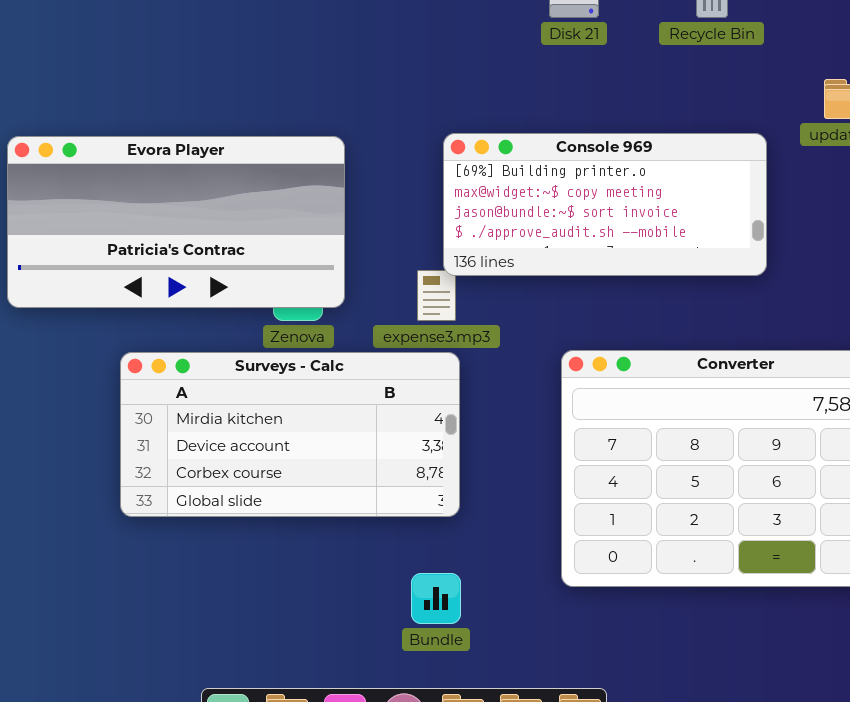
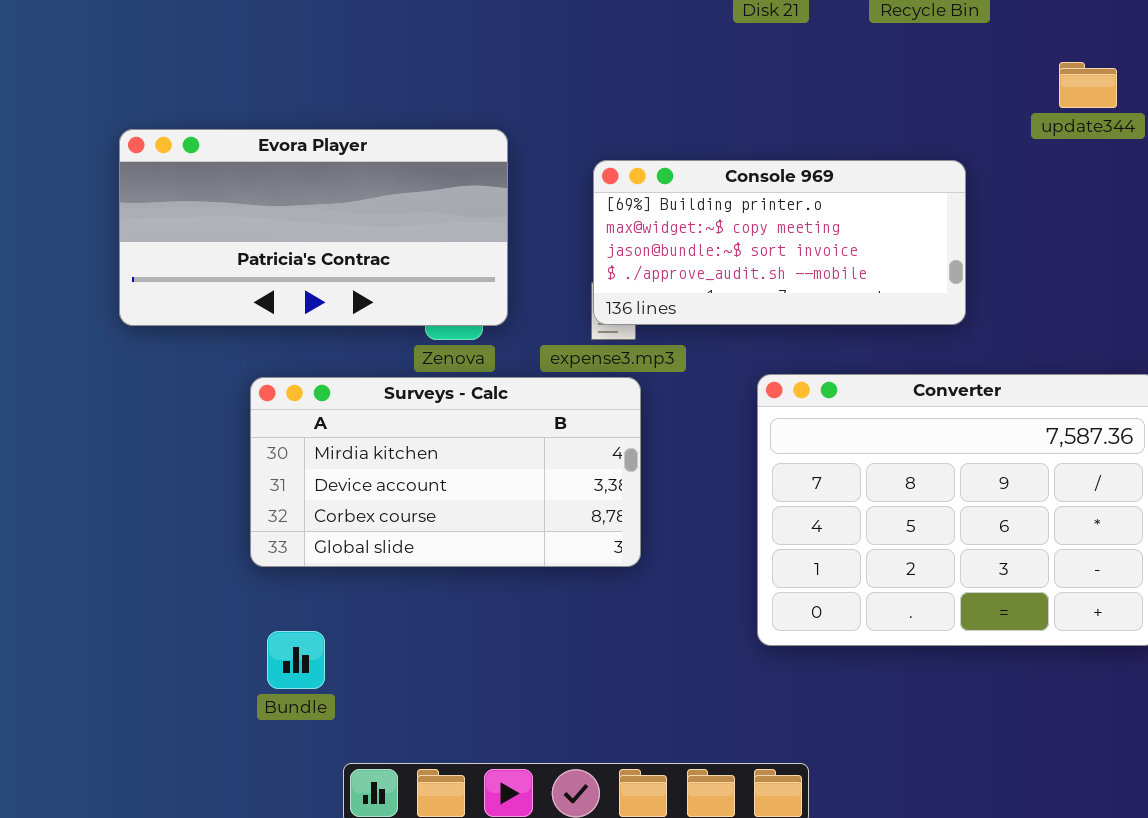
Console 969: [443,133,767,276] -> [593,160,966,325], moved
Bundle: [411,573,461,624] -> [267,631,325,689], moved

